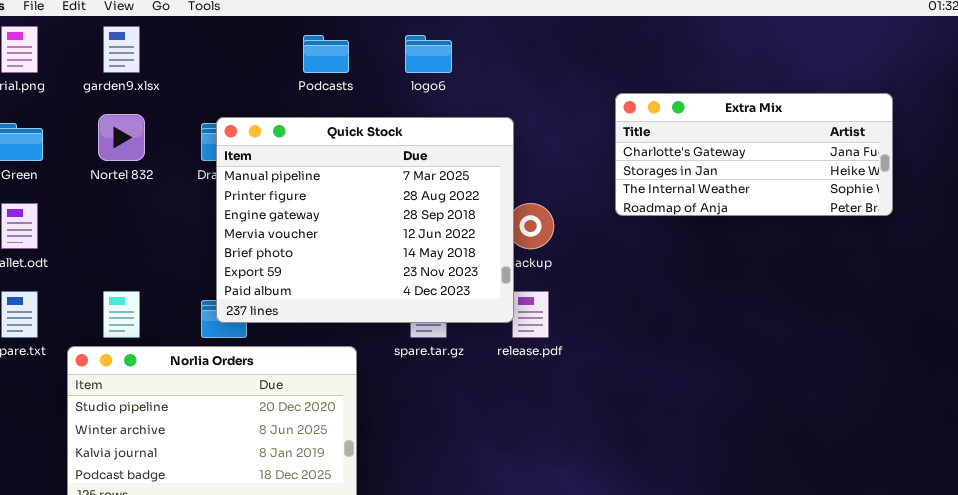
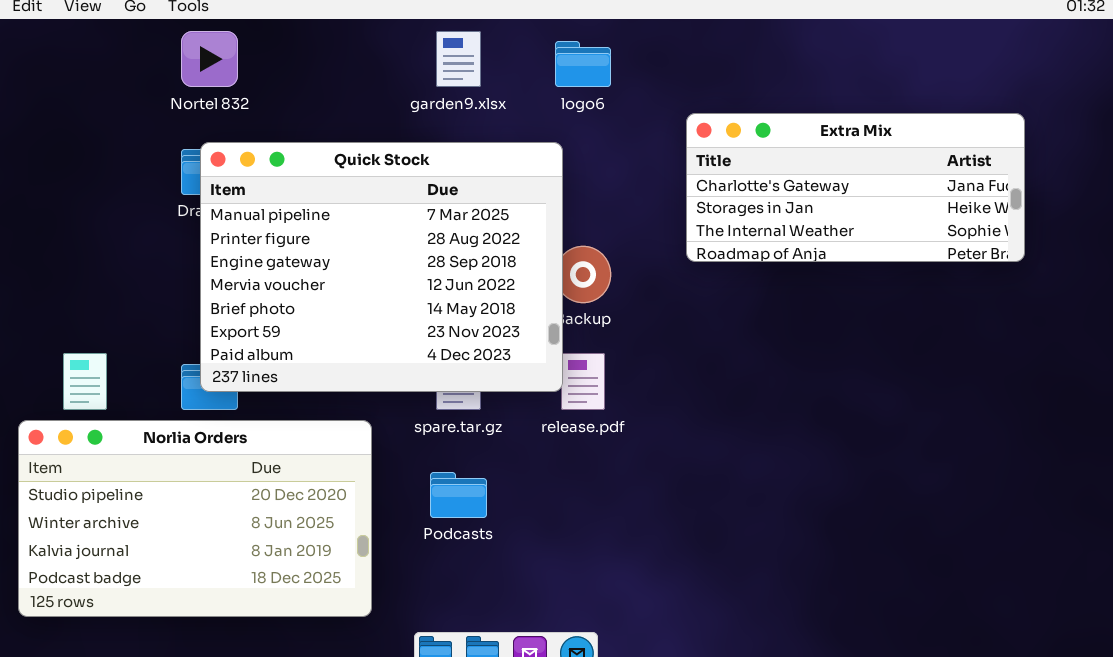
garden9.xlsx: [103,26,140,73] -> [436,31,481,87], moved
Podcasts: [303,35,349,73] -> [430,472,487,518], moved
logo6: [405,35,452,73] -> [555,41,611,87], moved
Nortel 832: [98,114,145,161] -> [181,31,238,87], moved

